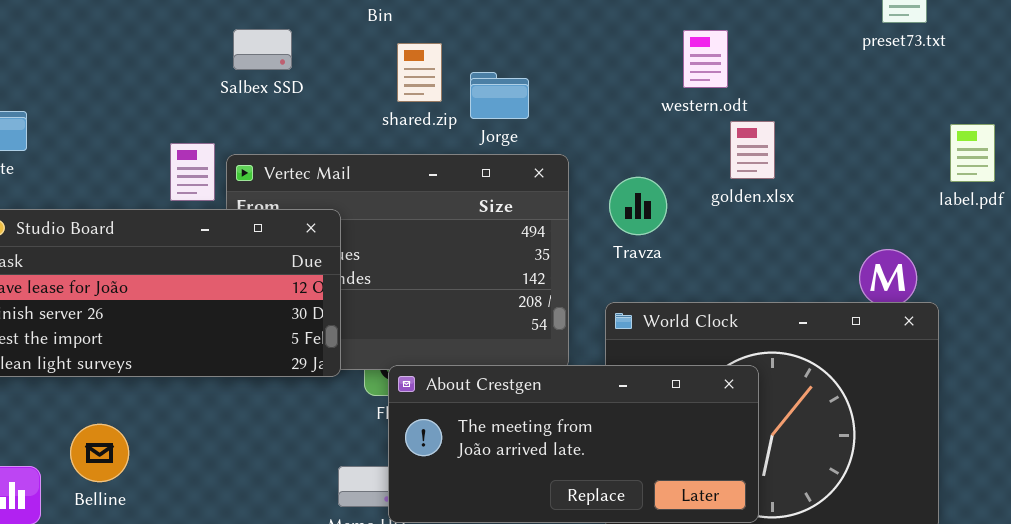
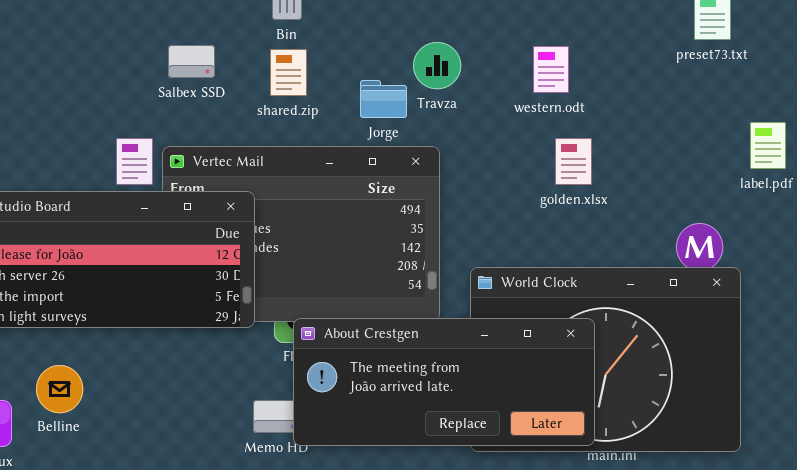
shared.zip: [397,43,442,102] -> [270,49,307,96], moved
golden.xlsx: [730,121,775,179] -> [555,138,592,185], moved
Travza: [609,177,667,235] -> [413,42,461,89], moved

